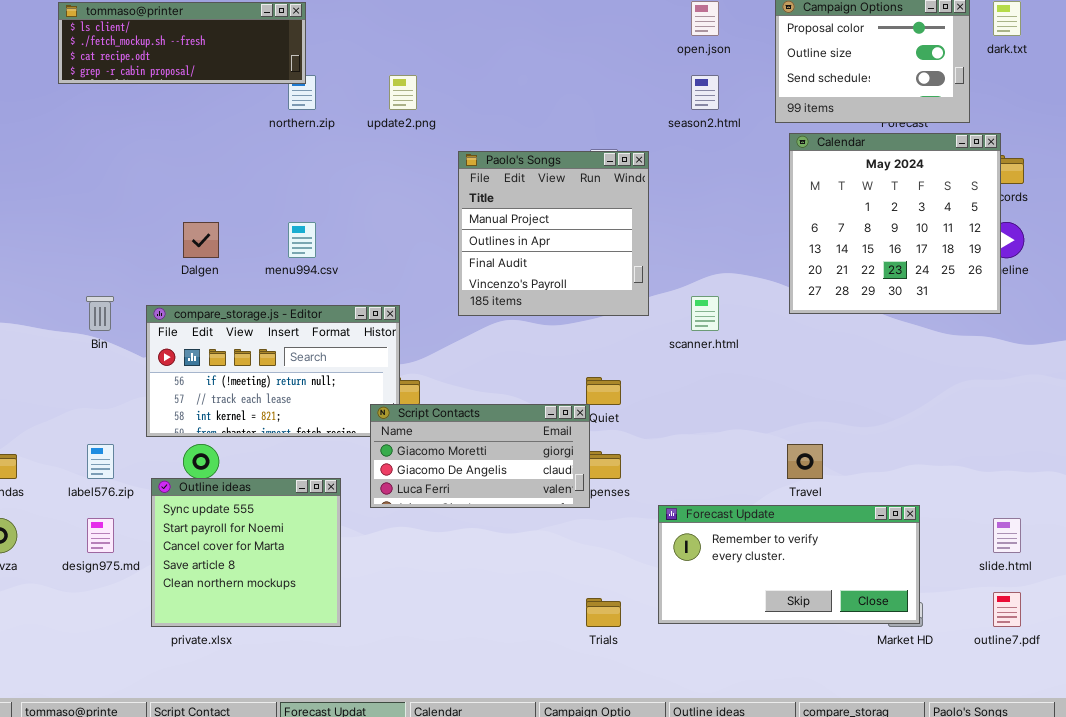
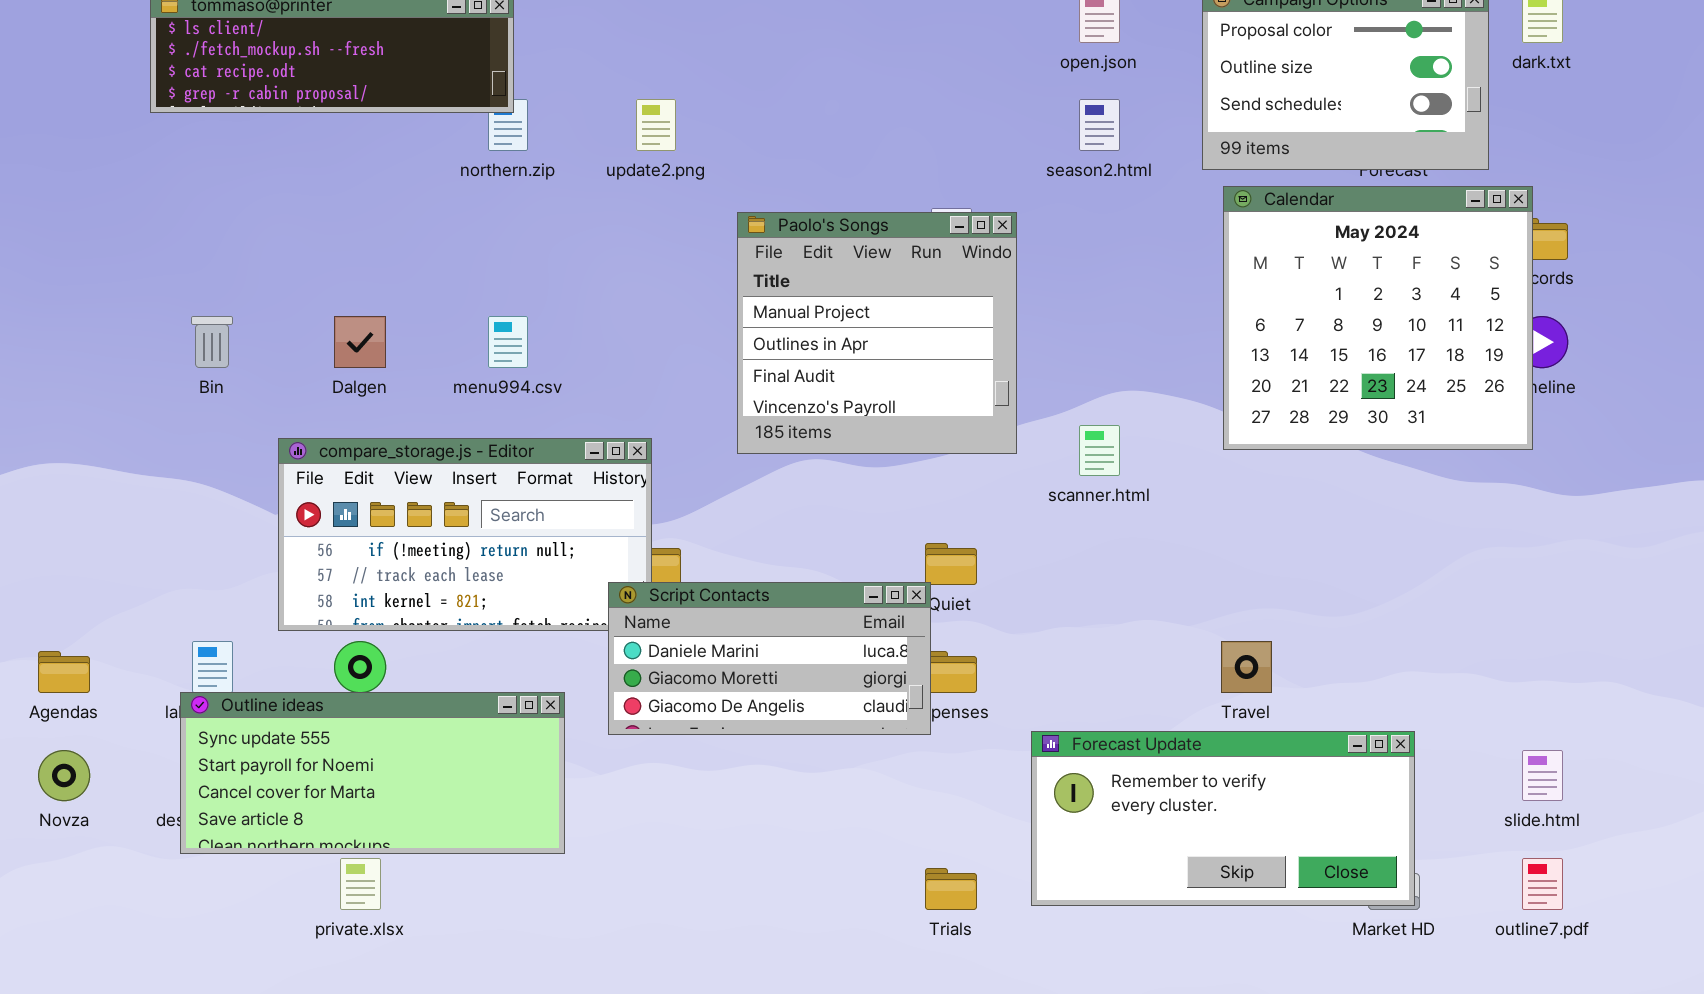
Bin: [86,296,114,331] -> [191,316,233,368], moved
Script Contacts: [370,404,590,508] -> [608,582,931,735], scrolled up 1 row
Outline ideas: [151,478,341,627] -> [180,692,565,854], resized

